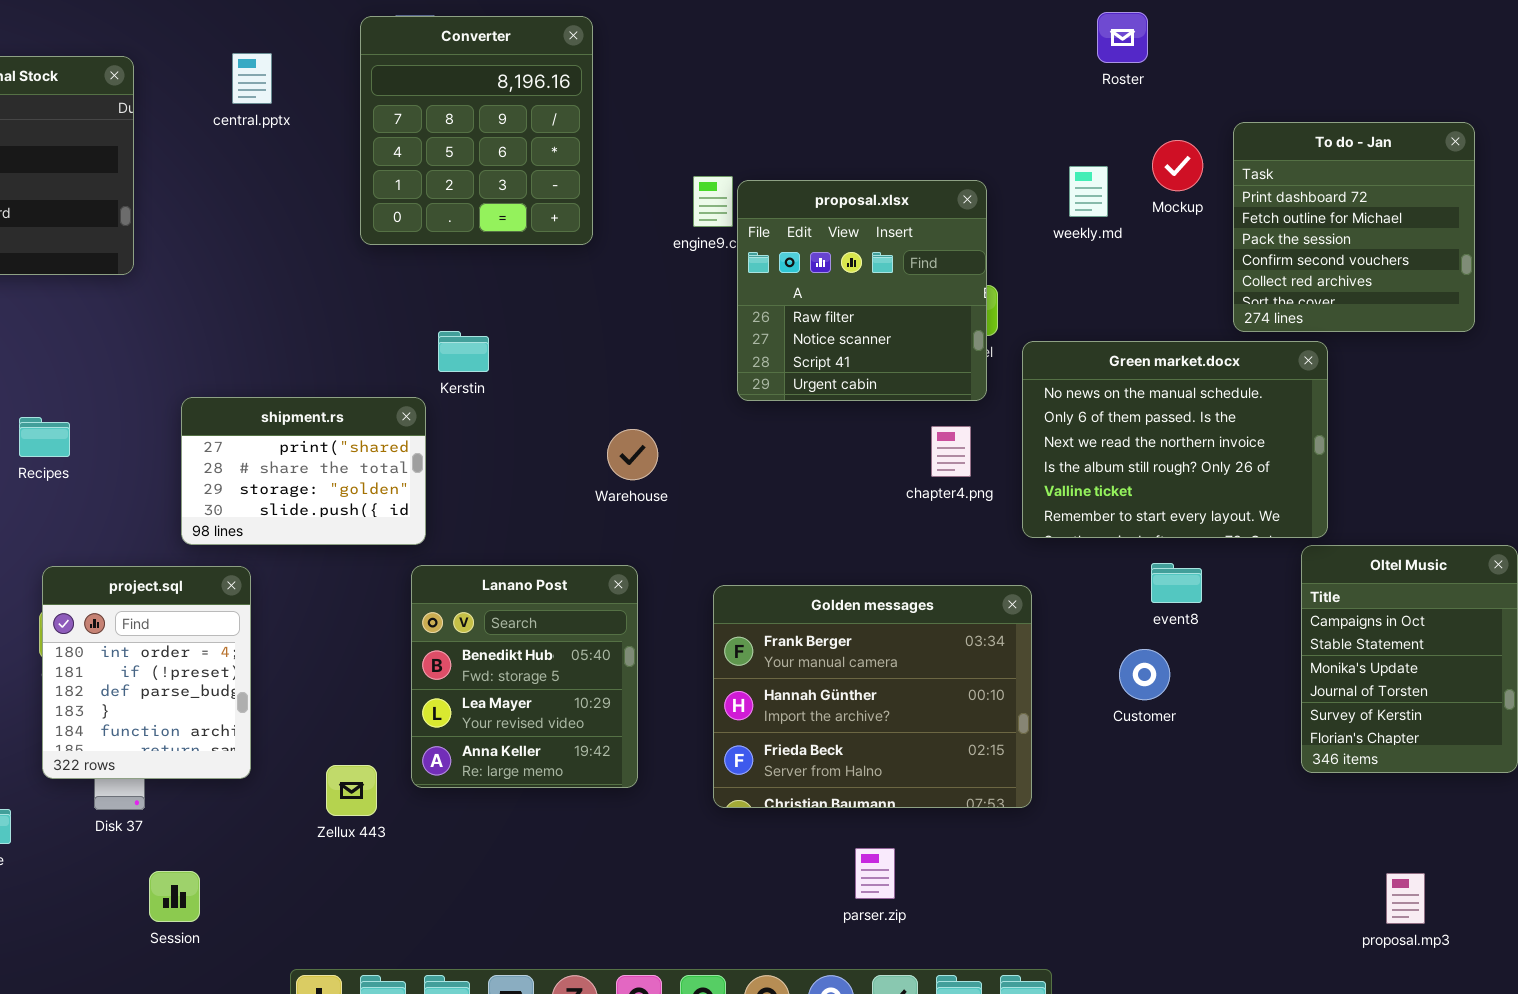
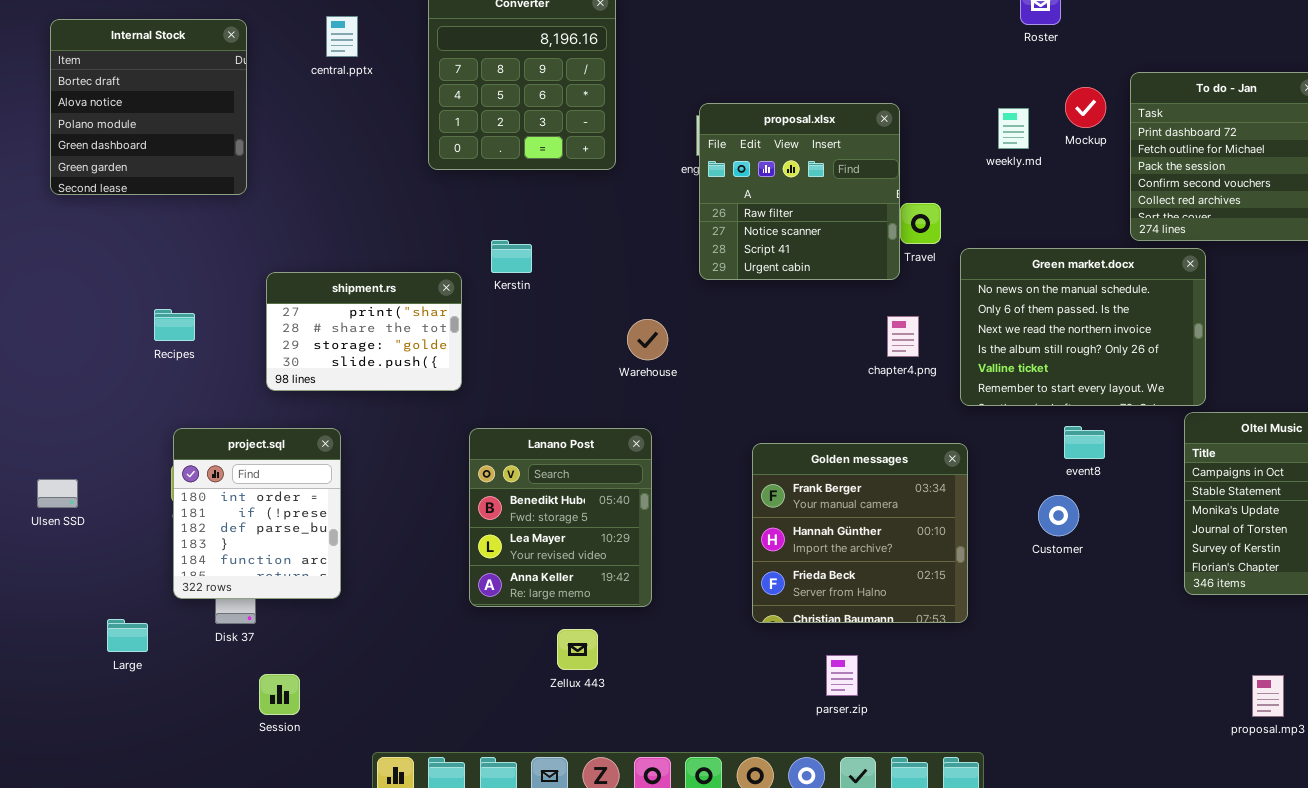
proposal.xlsx: [737,180,987,401] -> [699,103,900,280], moved
shipment.rs: [181,397,426,545] -> [266,272,462,391], moved
Golden messages: [713,585,1032,808] -> [752,443,968,623], resized
Zellux 443: [326,765,377,816] -> [557,629,598,670], moved

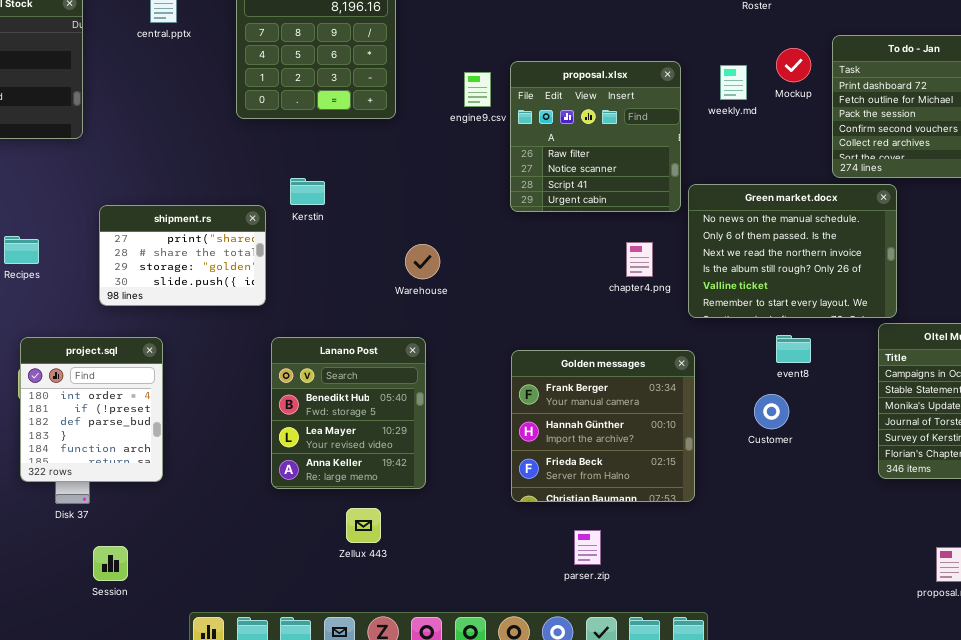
proposal.xlsx: [699,103,900,280] -> [510,61,681,212], moved

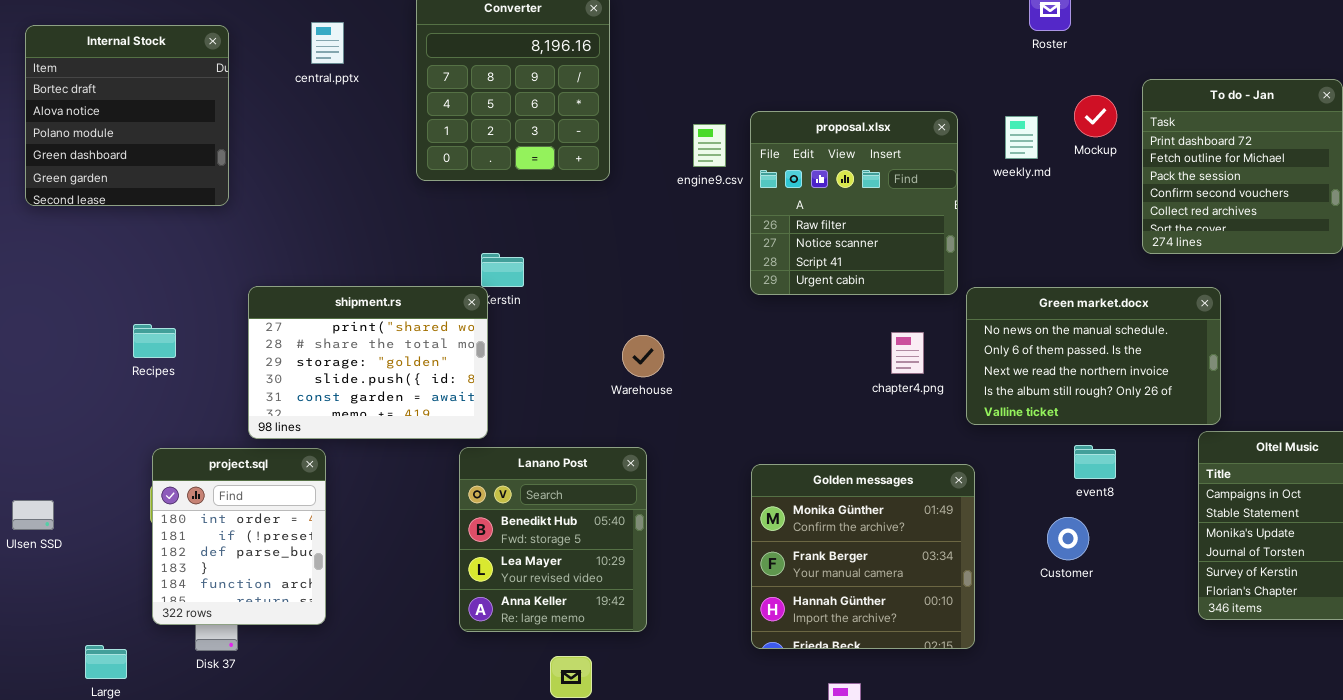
Green market.docx: [688,184,897,318] -> [966,287,1221,425], resized
shipment.rs: [99,205,266,306] -> [248,286,488,439], resized
Golden messages: [511,350,695,502] -> [751,464,975,649], scrolled up 1 row

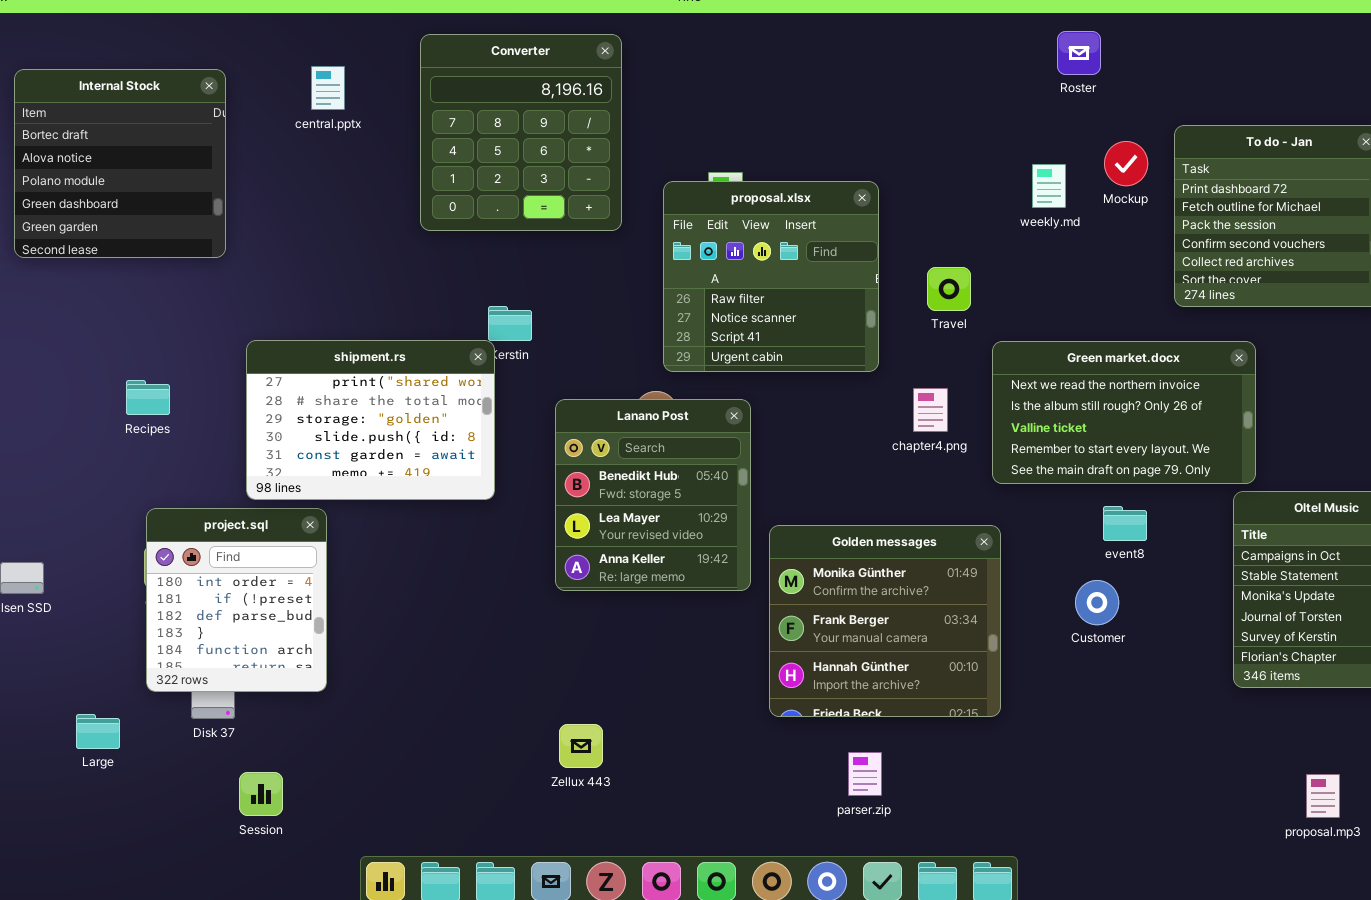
proposal.xlsx: [750,111,958,295] -> [663,181,879,372], moved
Green market.docx: [966,287,1221,425] -> [992,341,1256,484], scrolled down 2 rows
Lanano Post: [459,447,647,632] -> [555,399,751,591], moved

